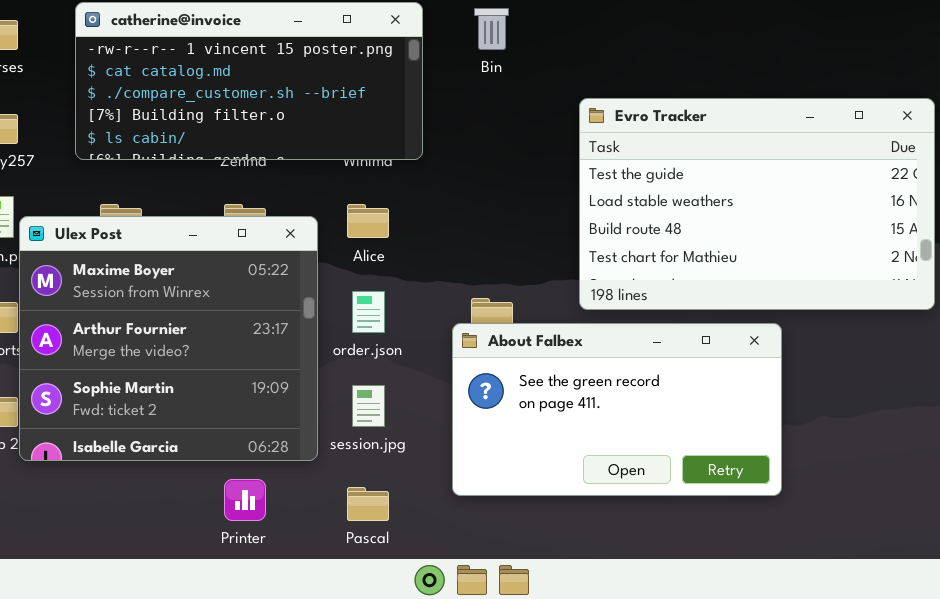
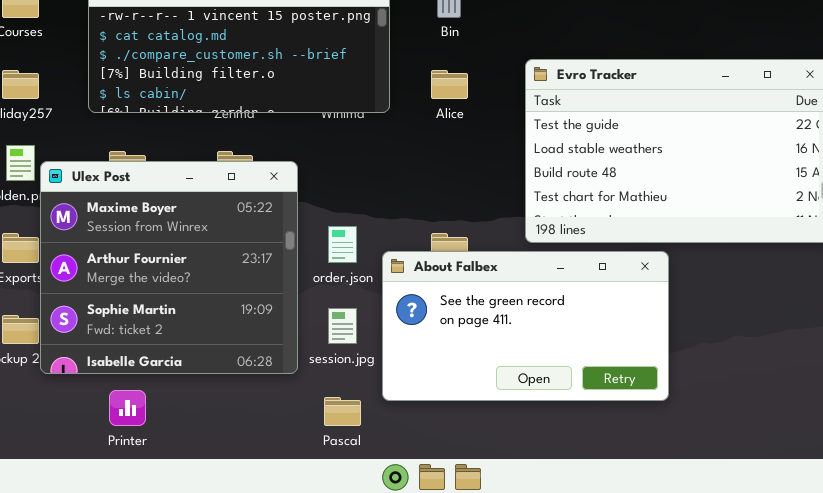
Alice: [347,204,389,238] -> [431,70,468,99], moved
About Falbex: [452,323,782,496] -> [382,251,669,401], moved
Printer: [224,479,266,521] -> [109,390,146,426], moved

